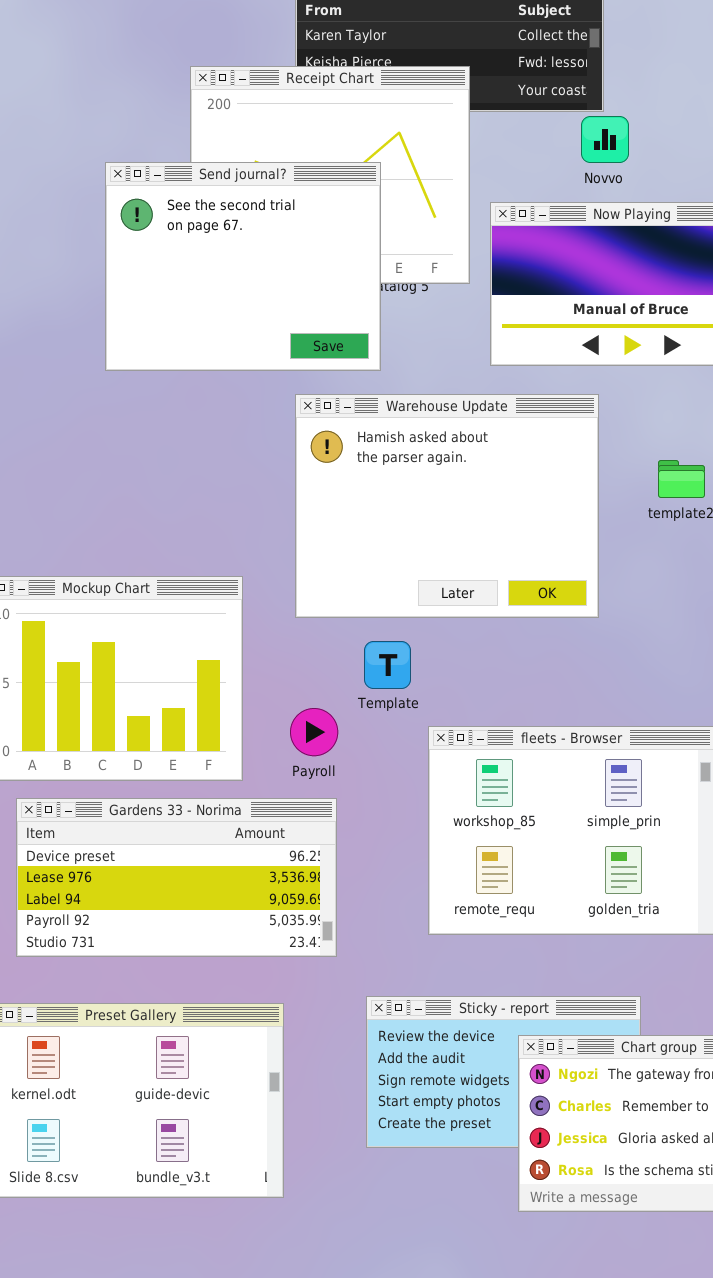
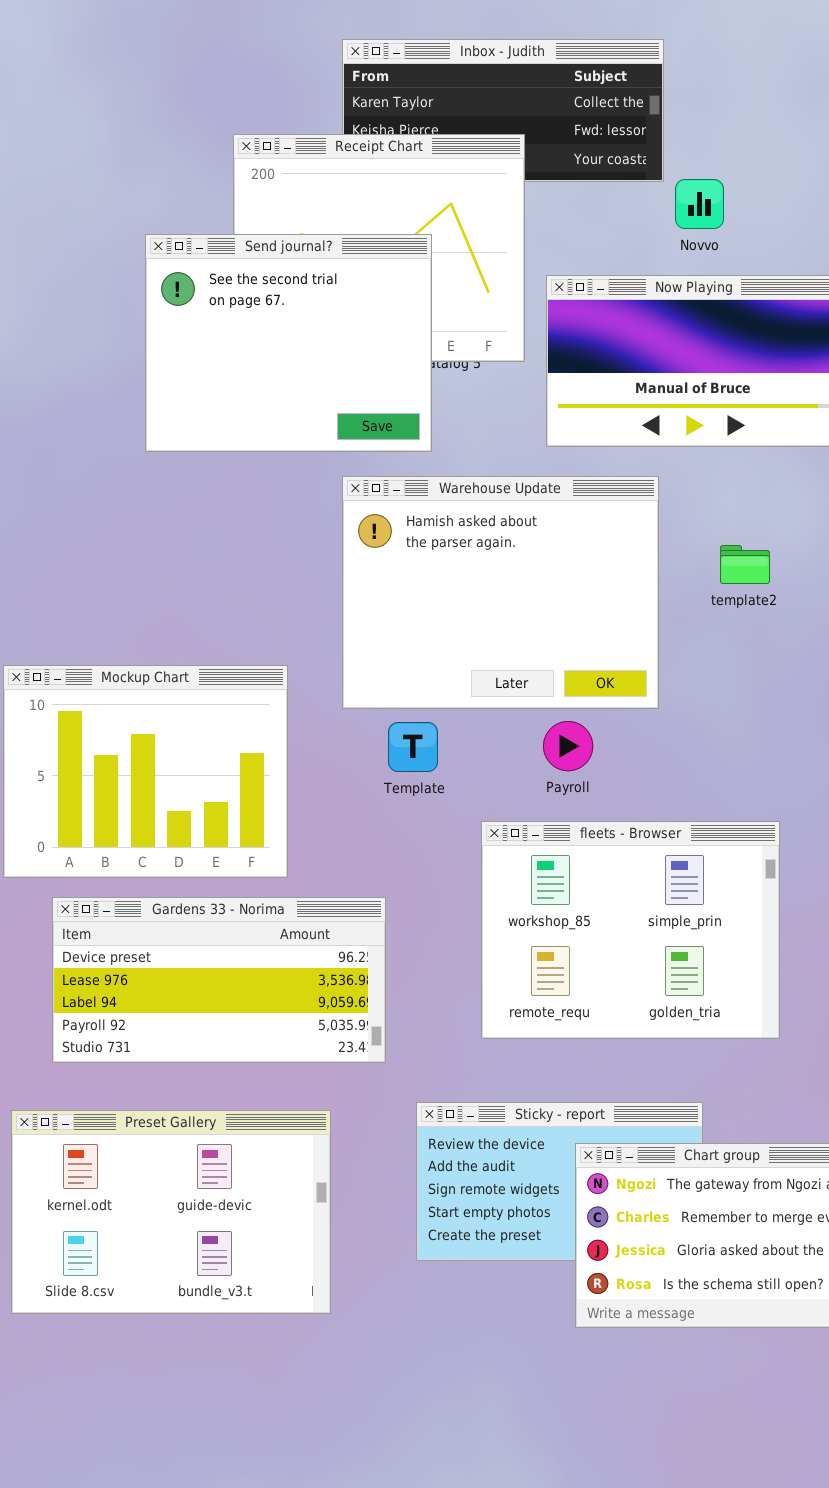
Novvo: [581,116,629,163] -> [675,179,724,229], moved
Template: [364,641,411,689] -> [388,722,438,772], moved
Payroll: [290,708,338,756] -> [543,721,593,771], moved

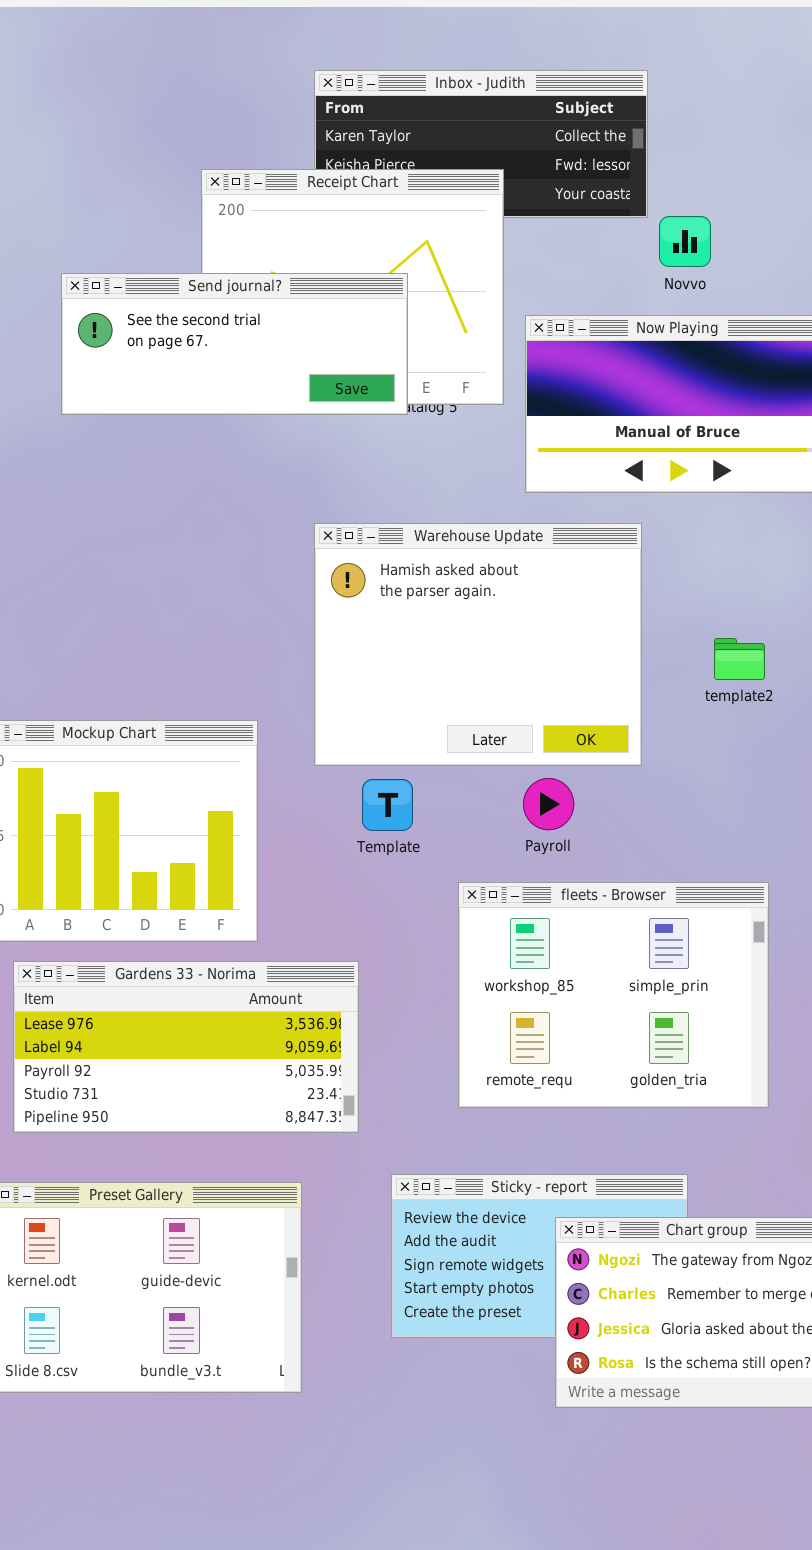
Send journal?: [145,234,432,452] -> [61,273,408,415], resized
template2: [720,545,770,584] -> [714,638,765,680], moved
Gardens 33 - Norima: [52,897,386,1063] -> [13,961,359,1133], scrolled down 1 row

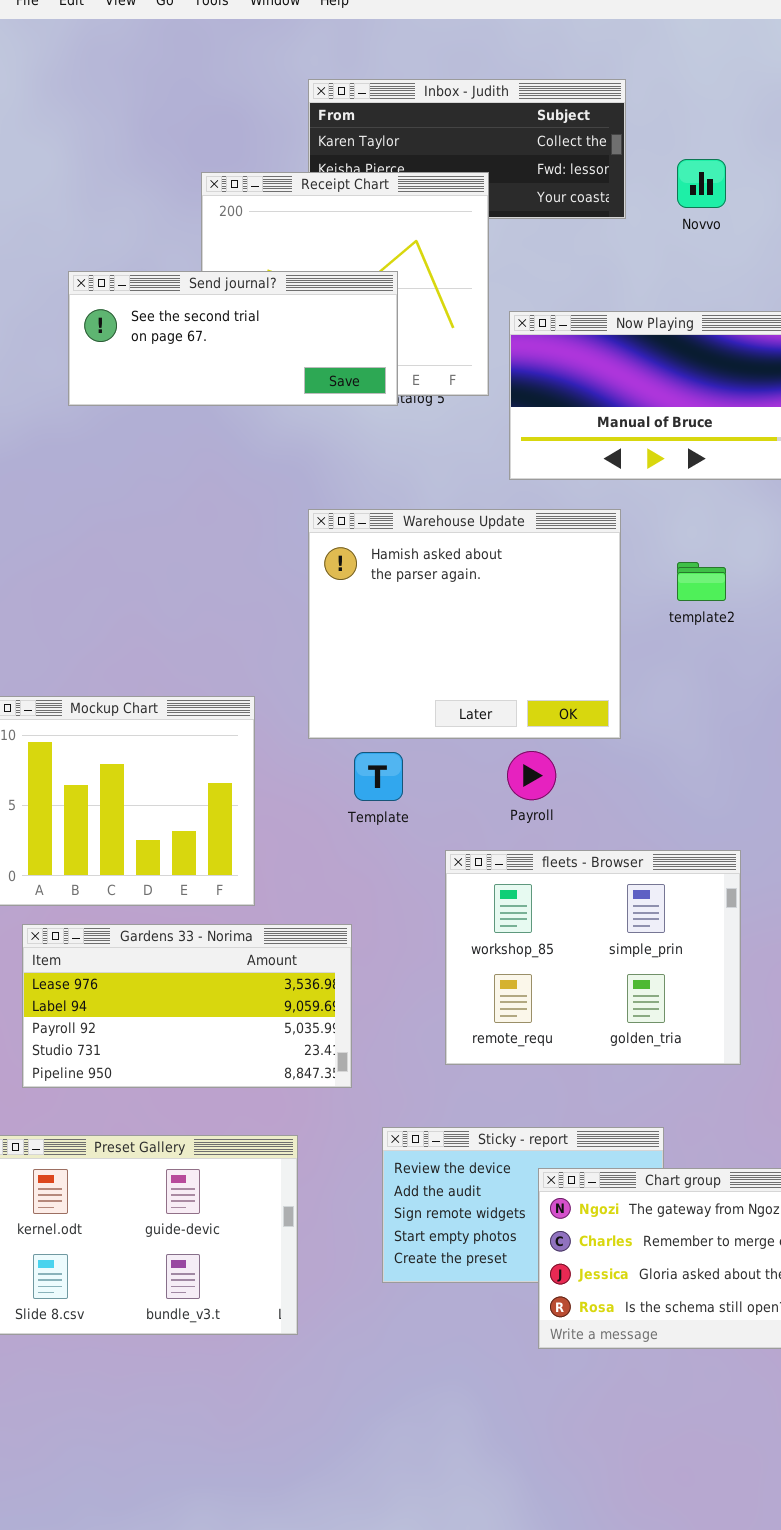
Novvo: [659,216,711,267] -> [677,159,726,208], moved
template2: [714,638,765,680] -> [677,562,726,601], moved

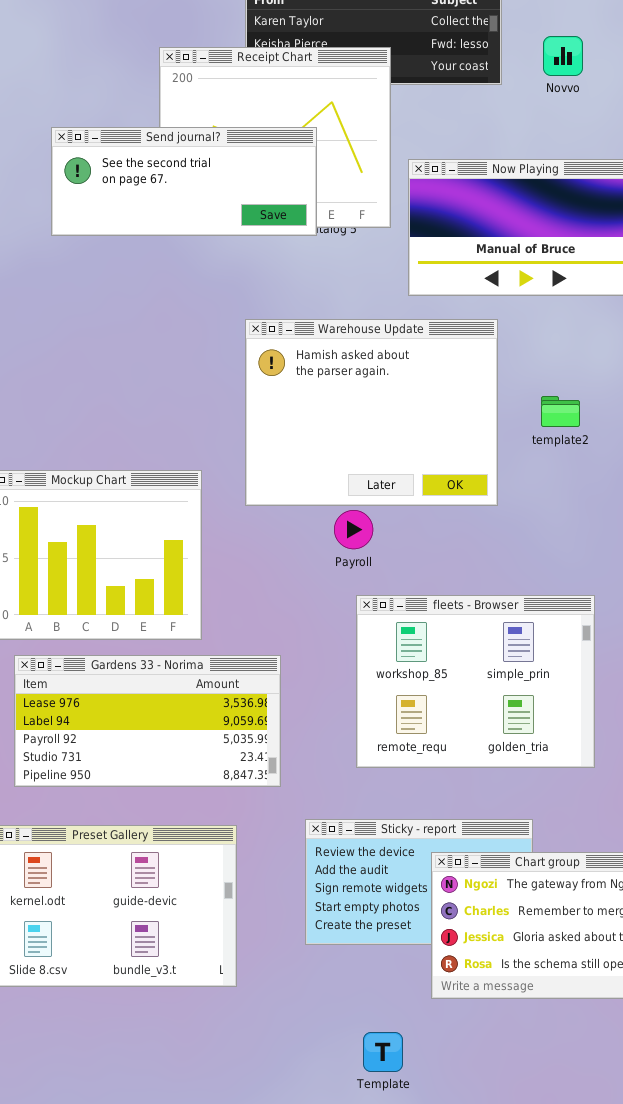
template2: [677,562,726,601] -> [541,396,580,427], moved
Payroll: [507,751,556,800] -> [334,510,373,549], moved
Template: [354,752,403,801] -> [363,1032,403,1072], moved

